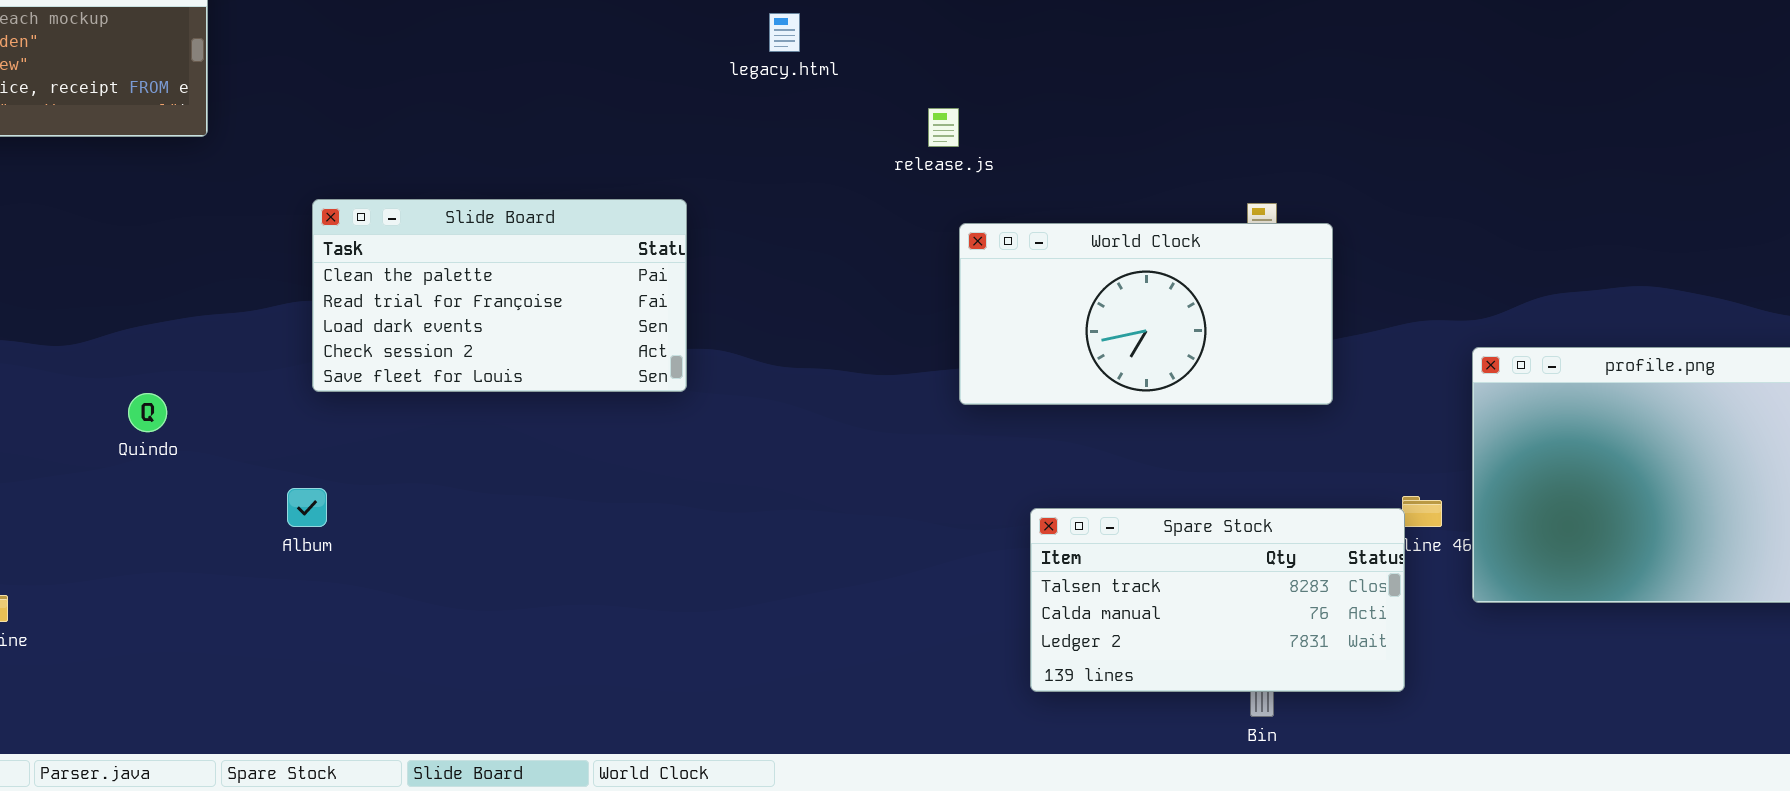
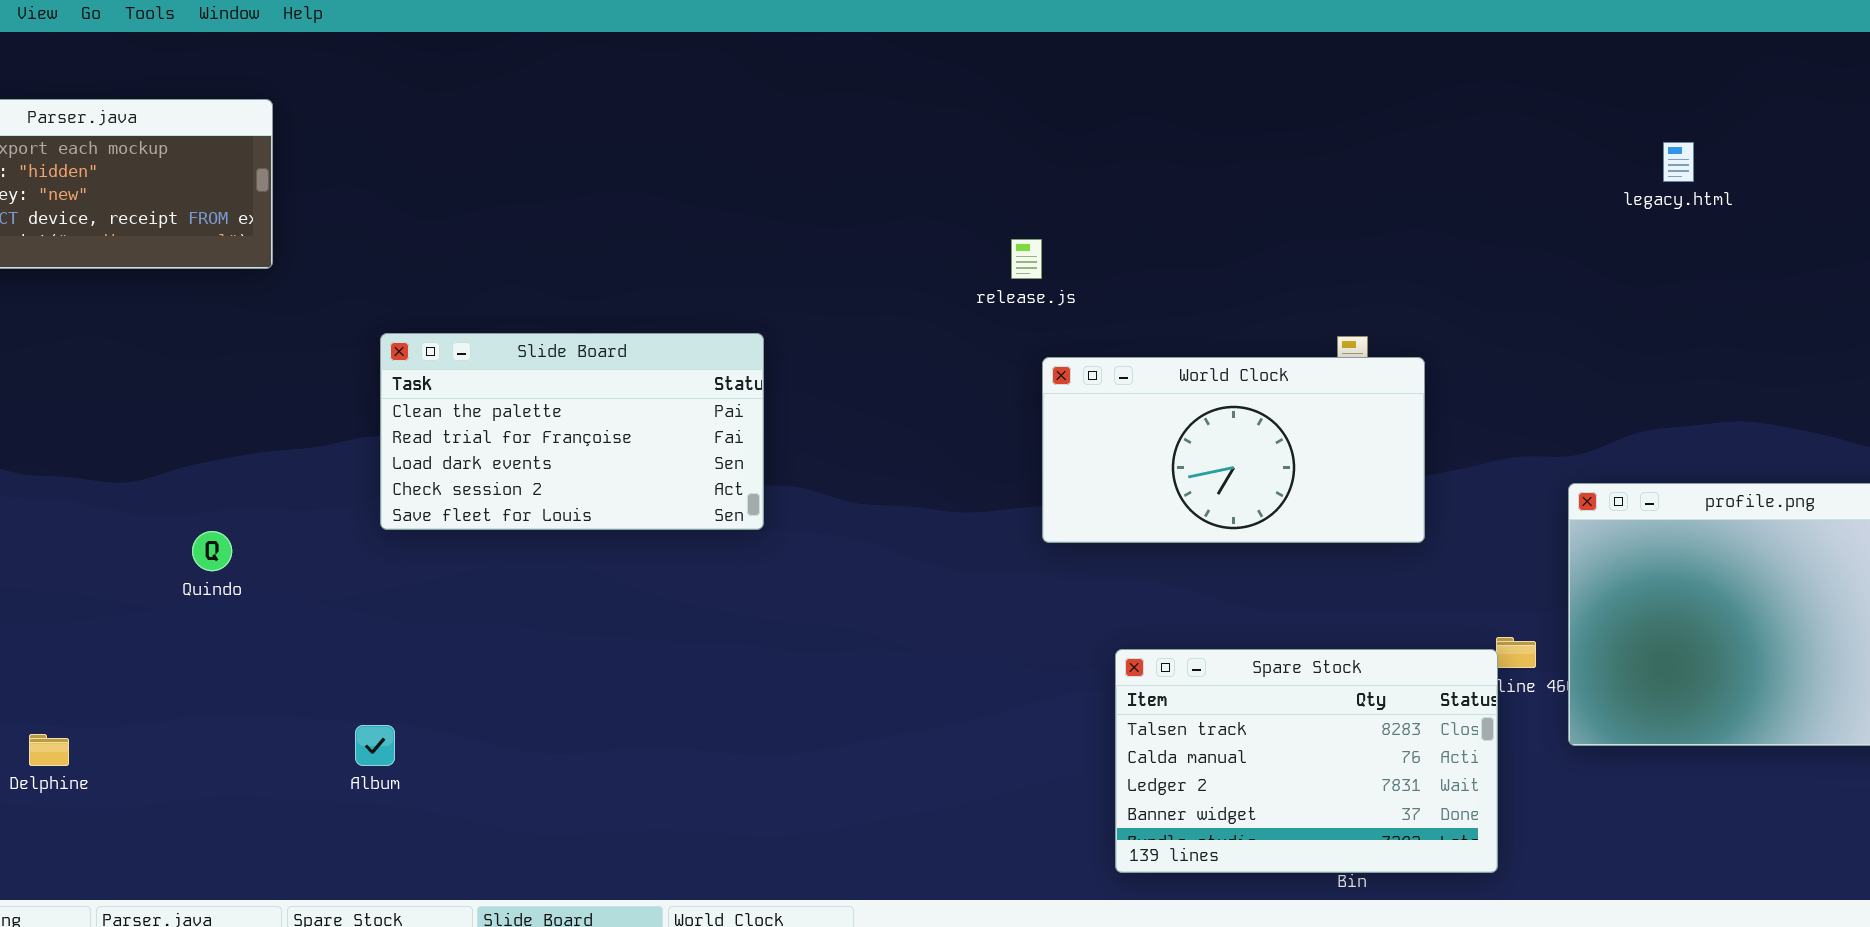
legacy.html: [769,13,800,52] -> [1663,142,1694,182], moved
Album: [287,488,327,527] -> [355,725,395,766], moved
Spare Stock: [1030,508,1405,692] -> [1115,649,1498,873], resized

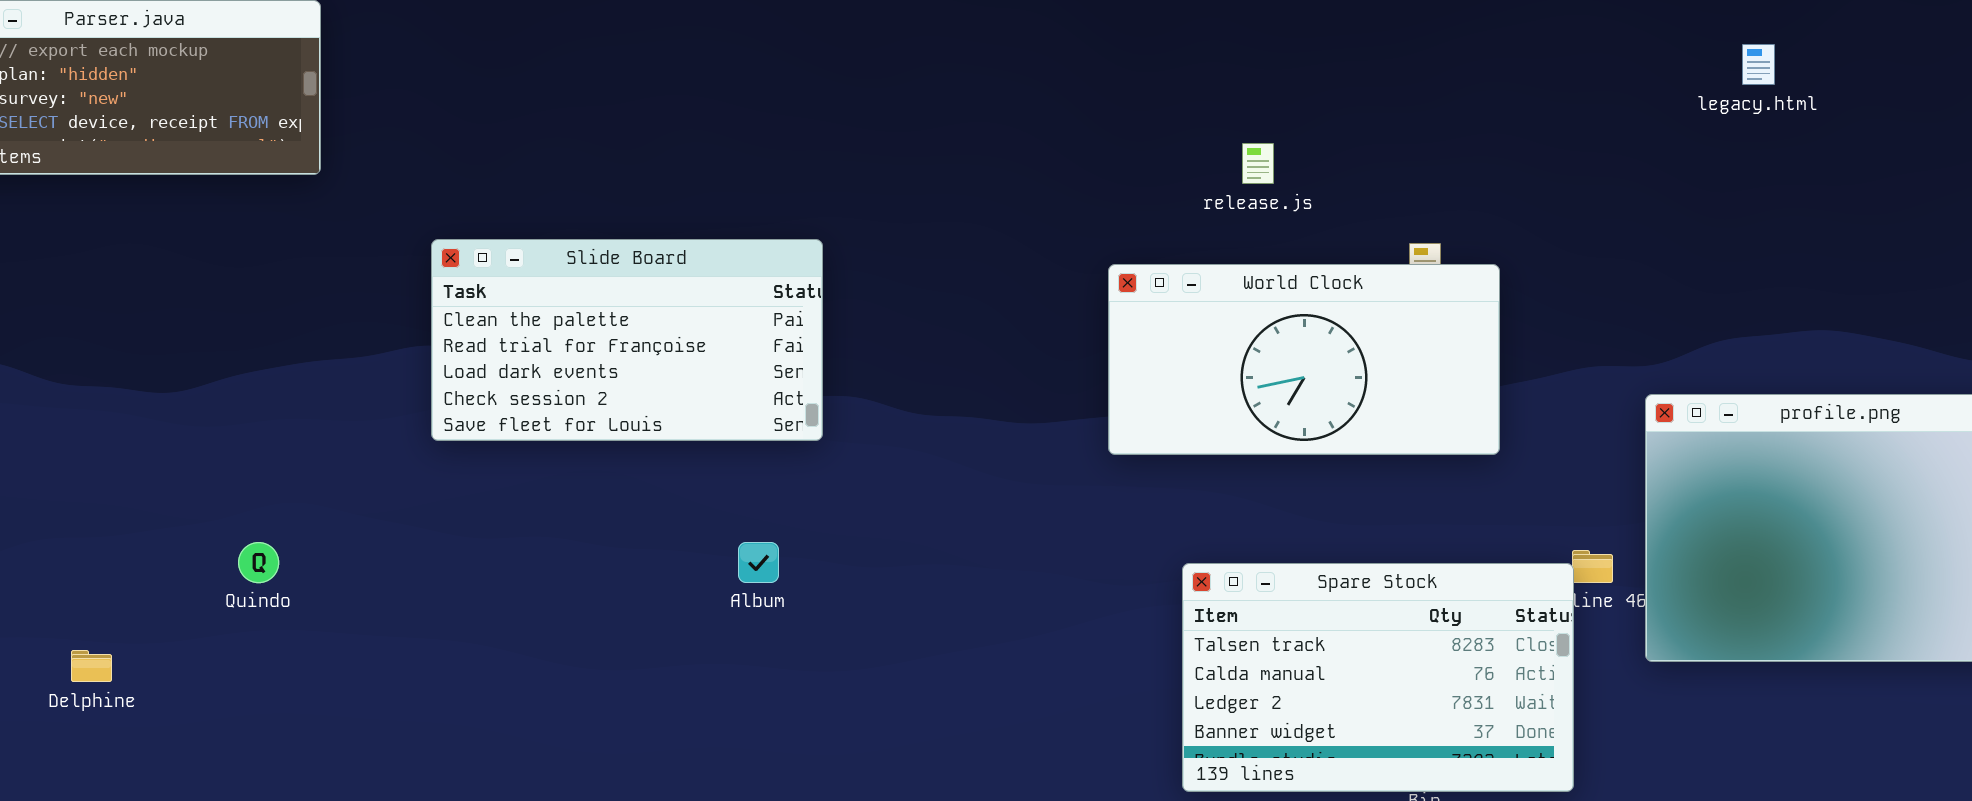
release.js: [1011,239,1042,279] -> [1242,143,1274,184], moved
Quindo: [192,531,232,571] -> [238,542,279,583], moved
Album: [355,725,395,766] -> [738,542,779,583], moved

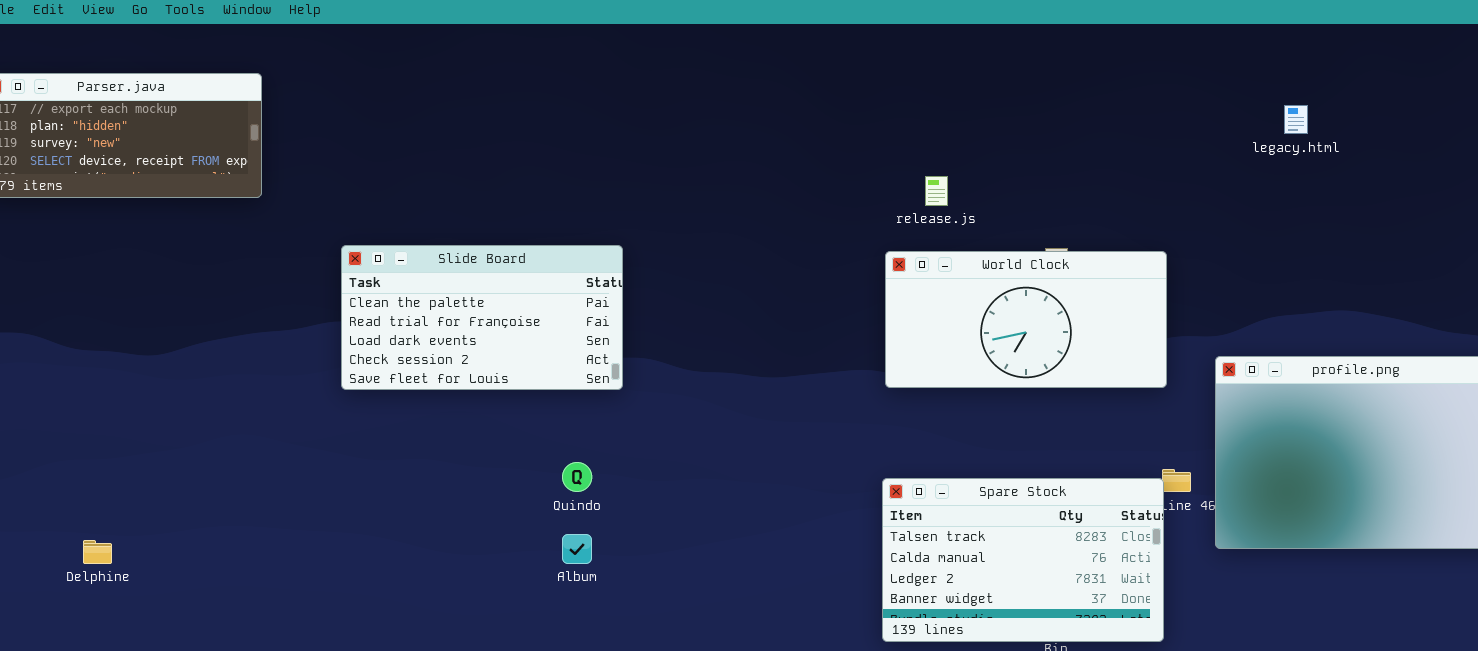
World Clock: [1108,264,1500,455] -> [885,251,1167,388], moved
Quindo: [238,542,279,583] -> [562,462,592,492], moved
Album: [738,542,779,583] -> [562,534,592,564], moved

